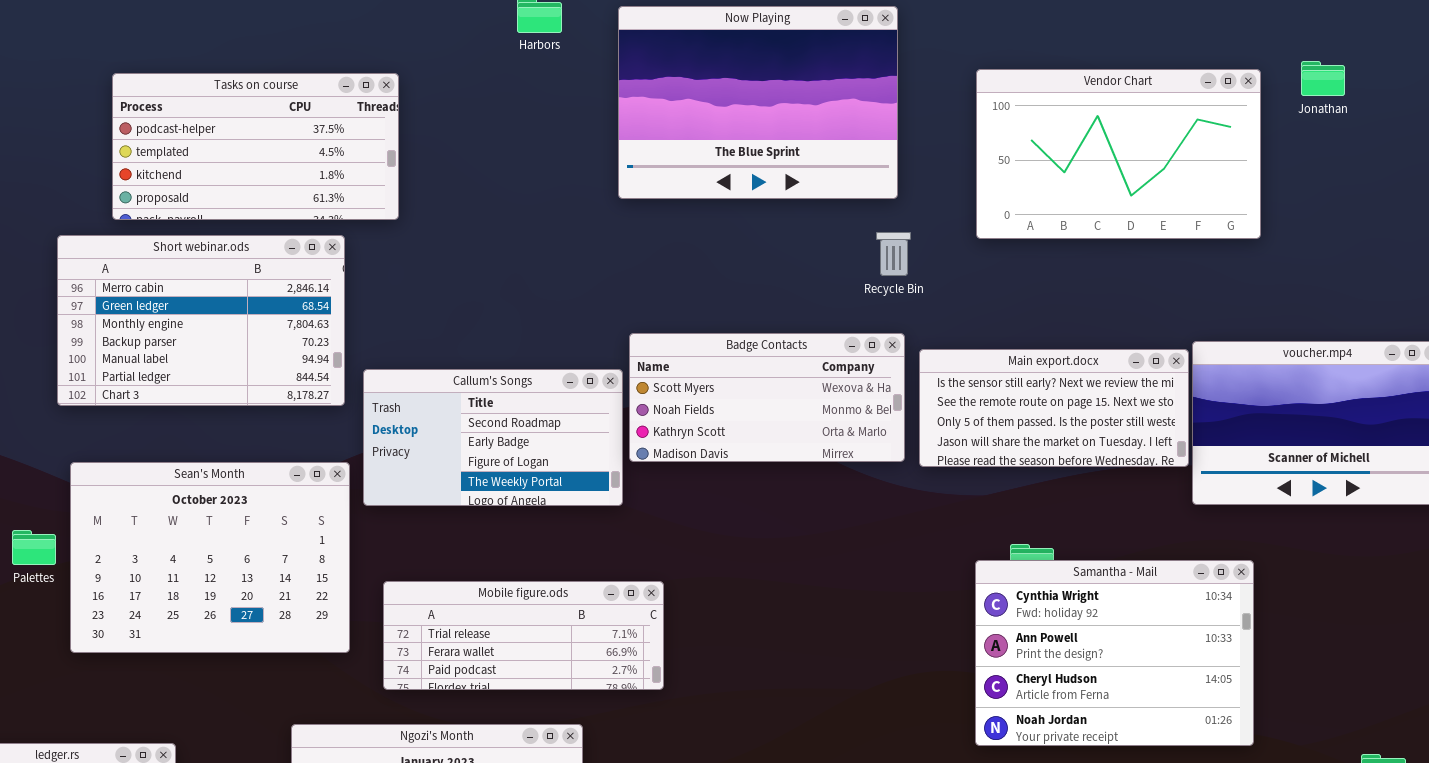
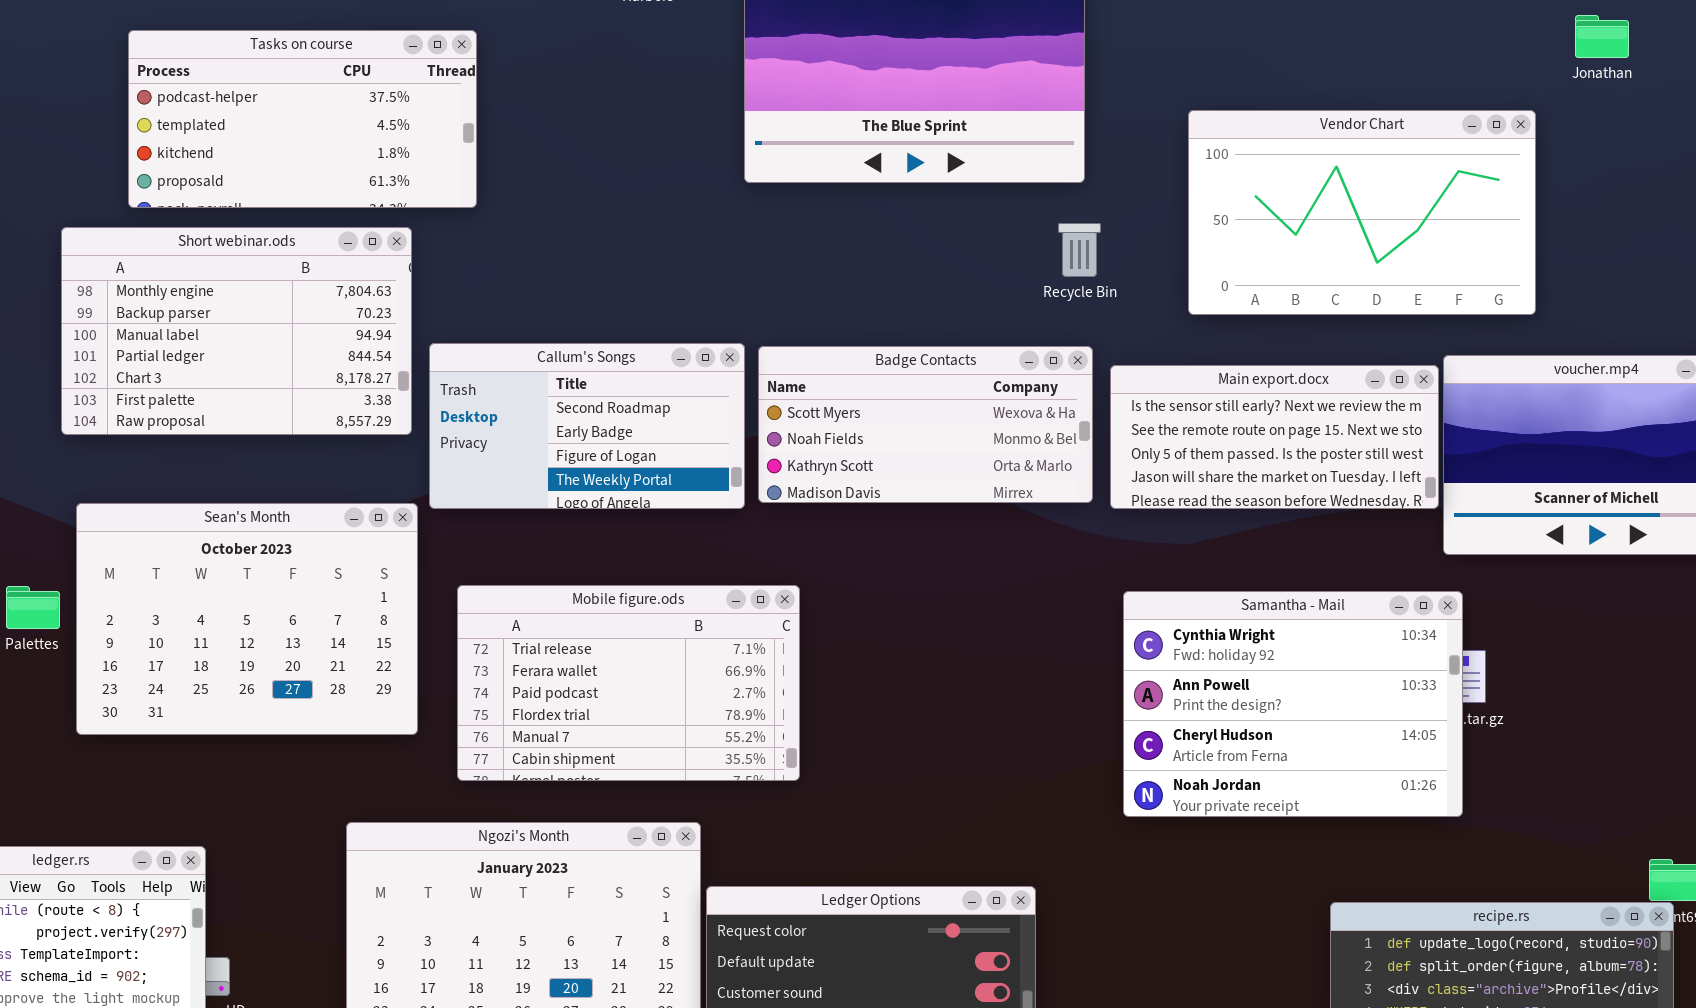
Vendor Chart: [976,69,1261,239] -> [1188,110,1536,315], moved
Short webinar.ods: [57,235,345,406] -> [61,227,412,435], scrolled down 2 rows
Callum's Songs: [363,369,623,506] -> [429,343,745,509], moved
Samantha - Mail: [975,560,1254,746] -> [1123,591,1463,817], moved
Mobile figure.ods: [383,581,664,690] -> [457,585,800,781], resized

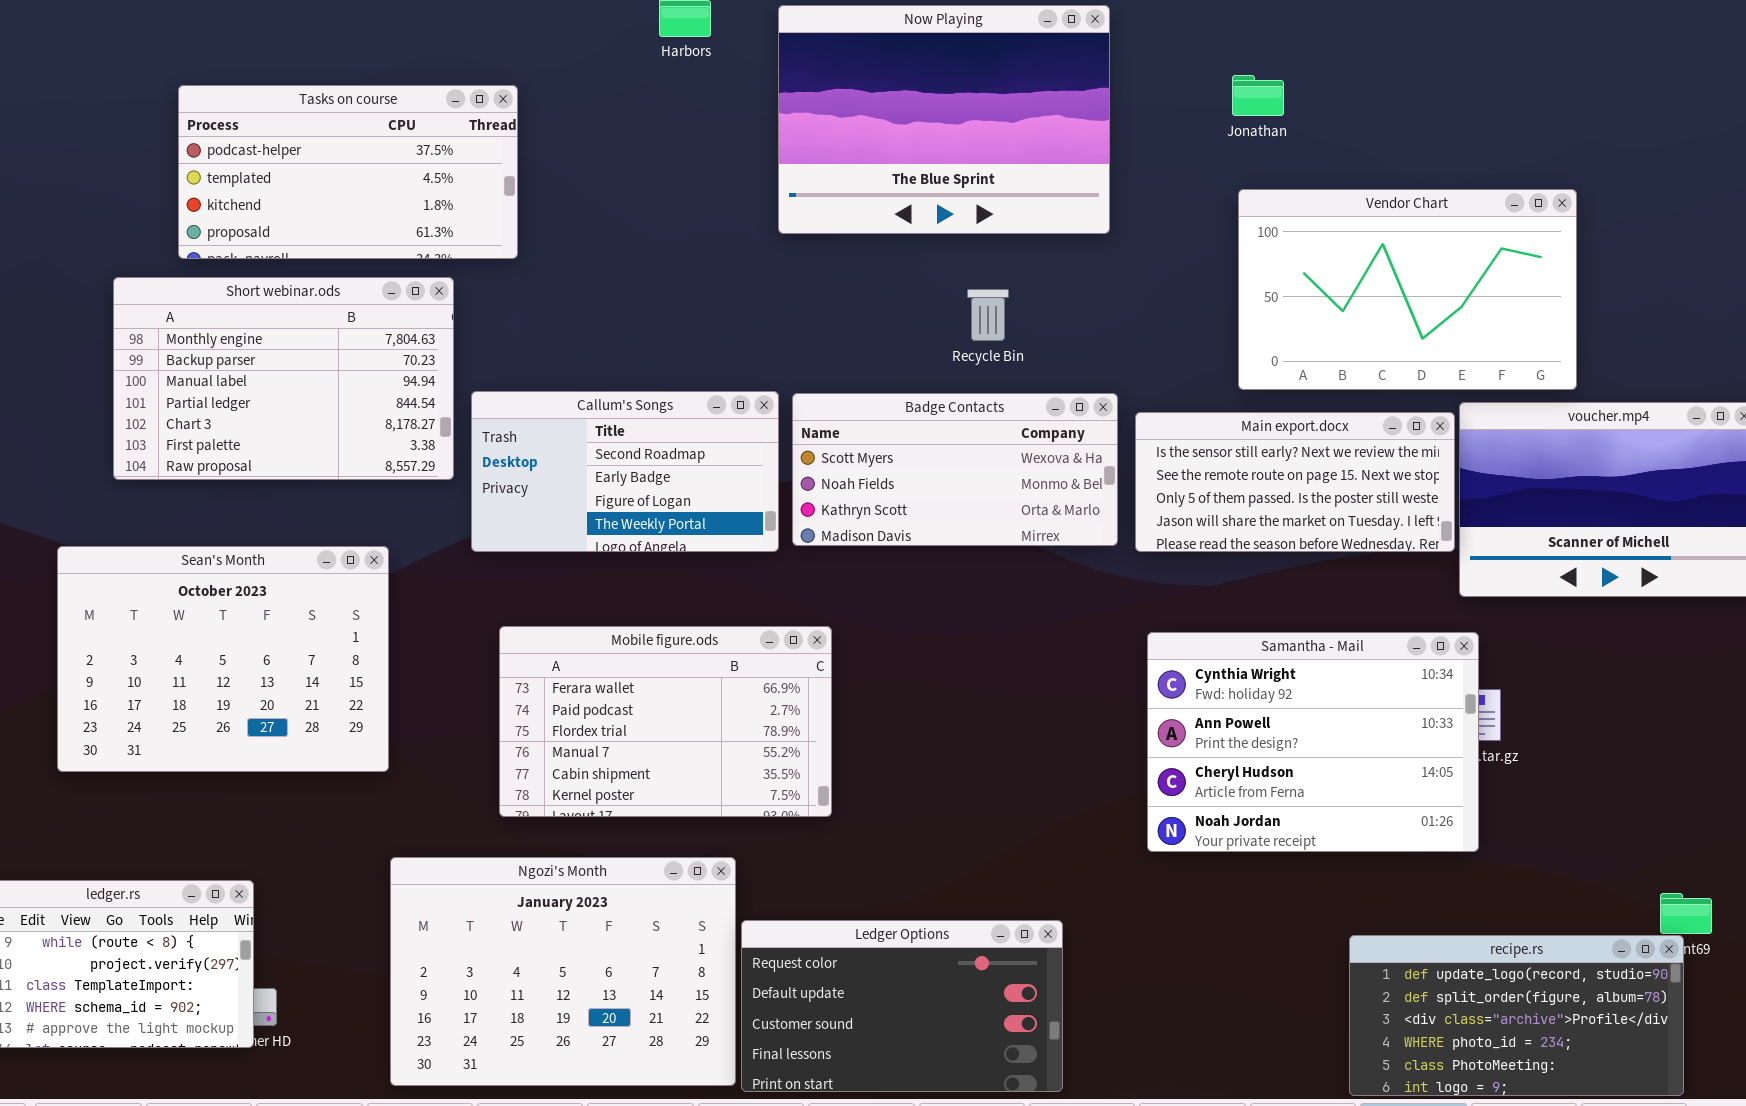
Jonathan: [1575,15,1629,58] -> [1232,75,1284,116], moved
Vendor Chart: [1188,110,1536,315] -> [1238,189,1577,390], moved
Recycle Bin: [1058,223,1101,277] -> [967,289,1009,341], moved
Sean's Month: [76,503,418,735] -> [57,546,389,772], moved
Mobile figure.ods: [457,585,800,781] -> [499,626,832,817], scrolled down 1 row

